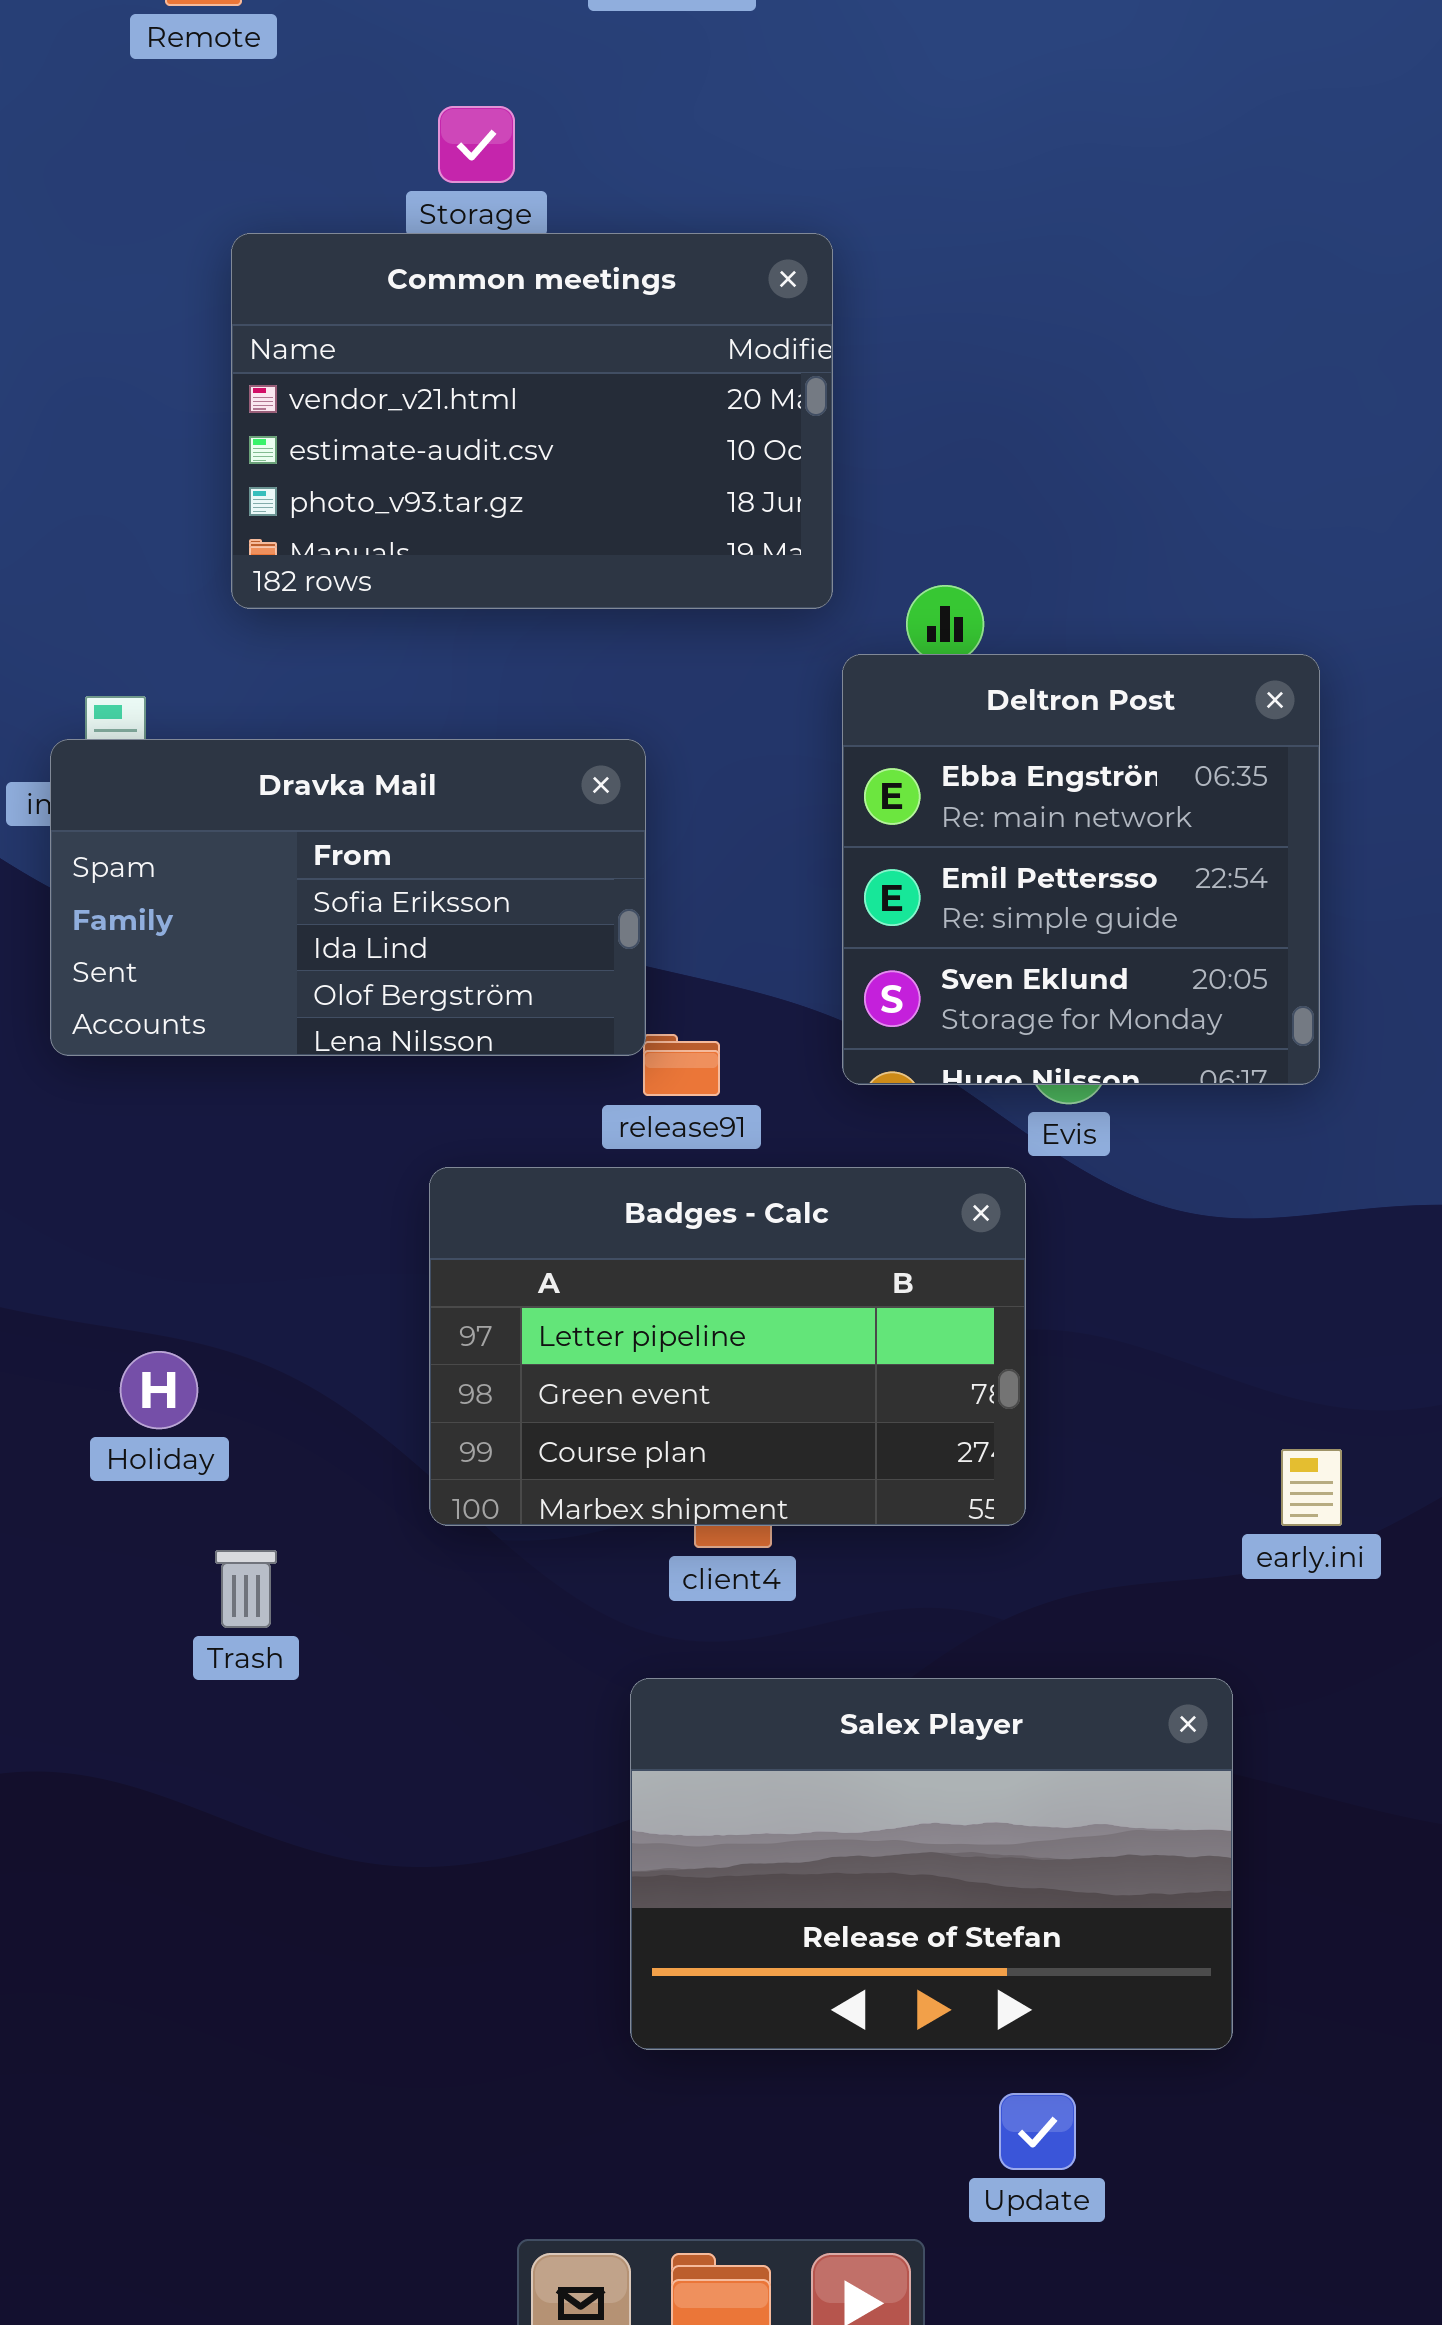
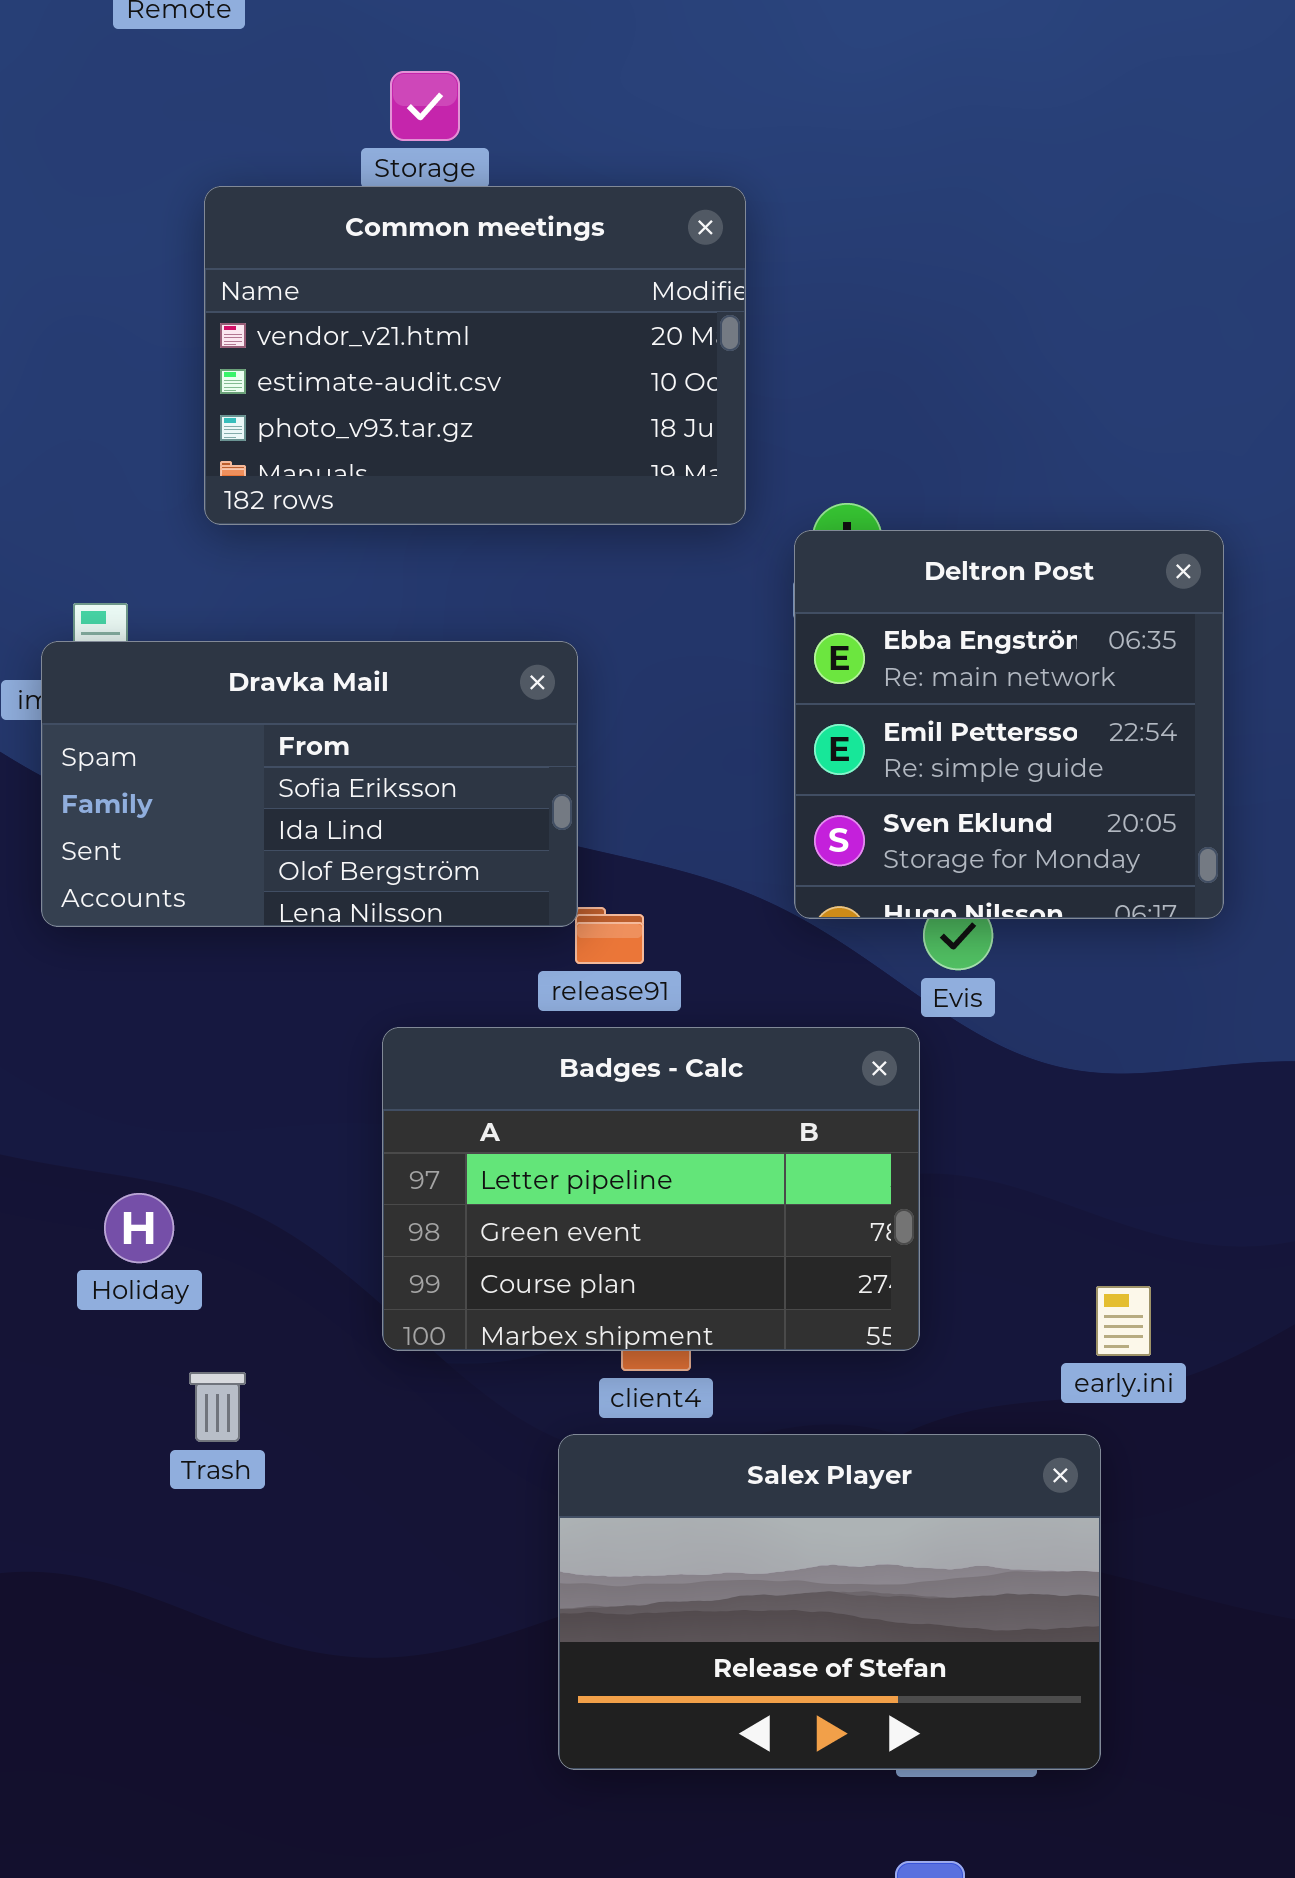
Deltron Post: [842,654,1320,1085] -> [794,530,1224,919], moved
early.ini: [1281,1449,1342,1526] -> [1096,1286,1151,1356], moved
Salex Player: [630,1678,1233,2050] -> [558,1434,1101,1770], moved

